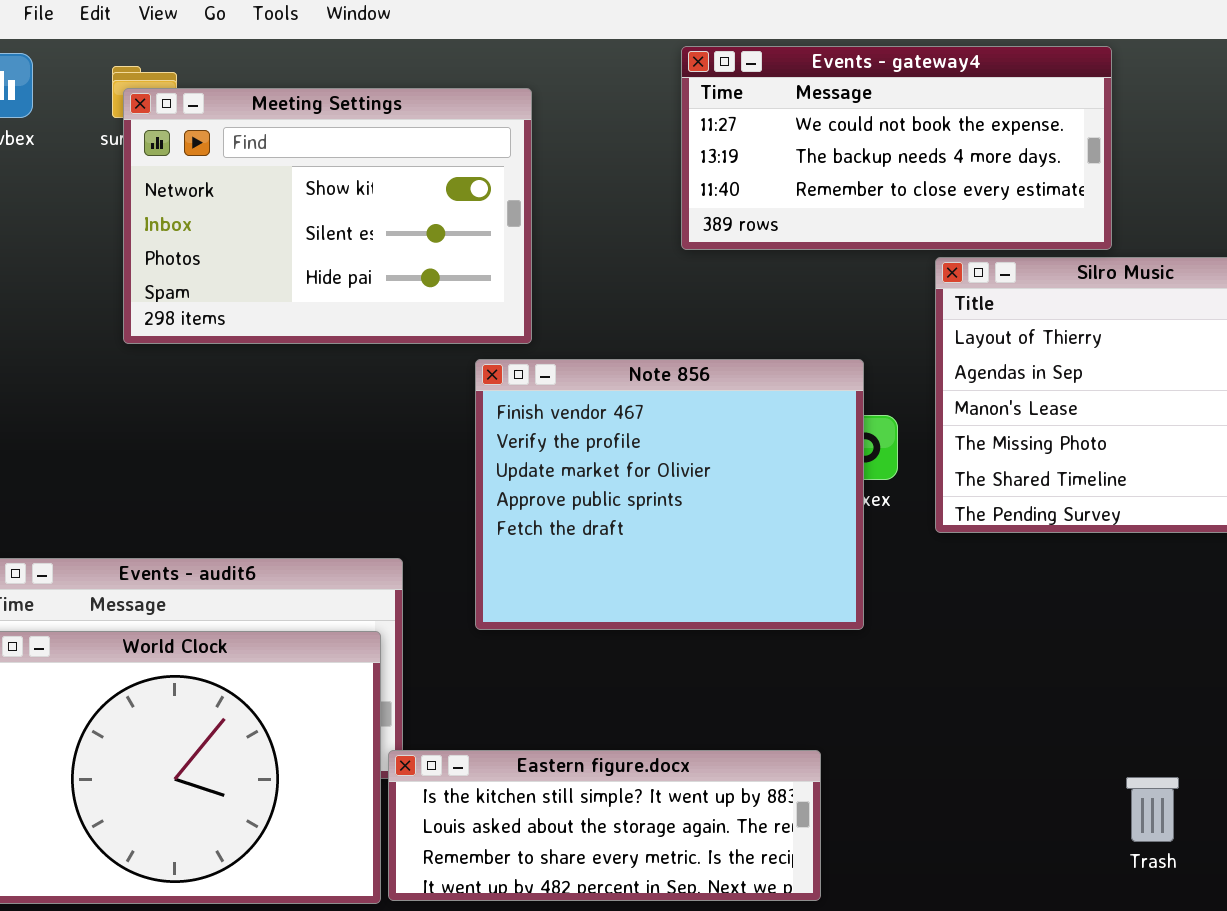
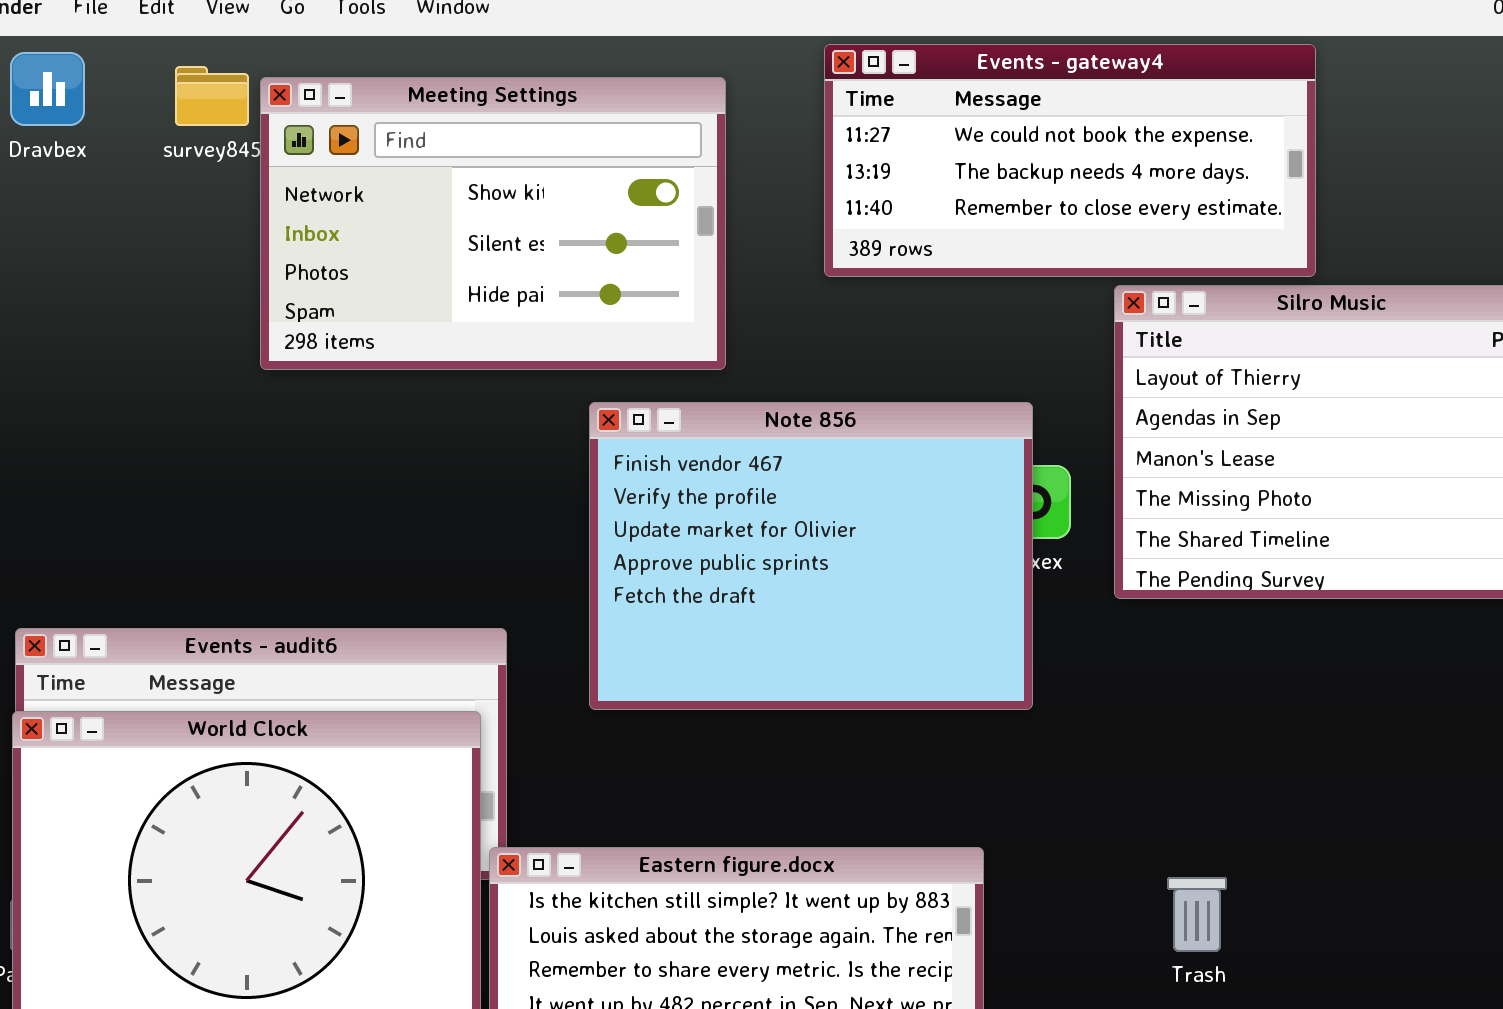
Meeting Settings: [123,88,532,344] -> [260,77,726,370], moved
Trash: [1126,777,1179,842] -> [1167,877,1227,952], moved

